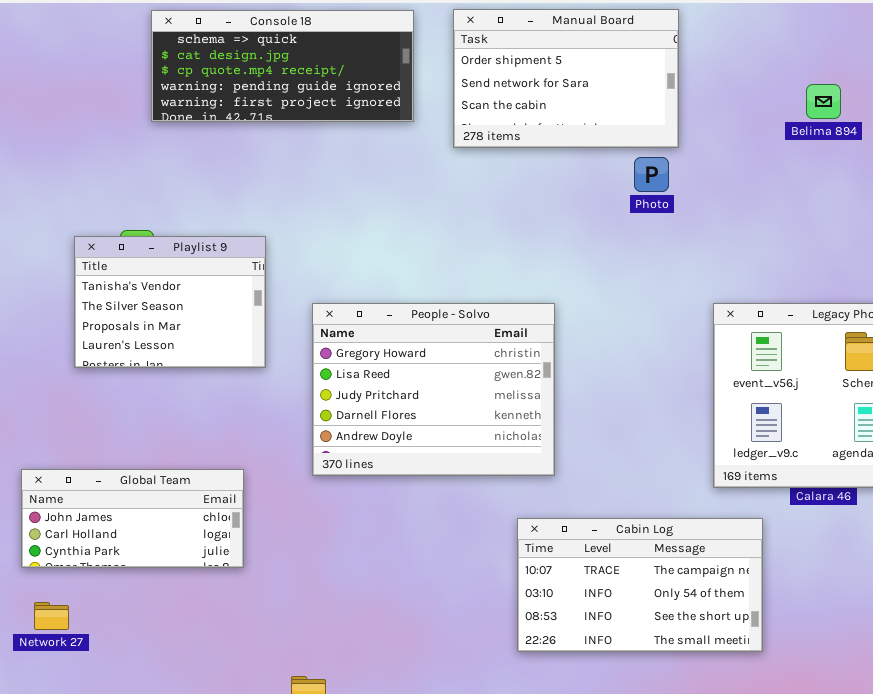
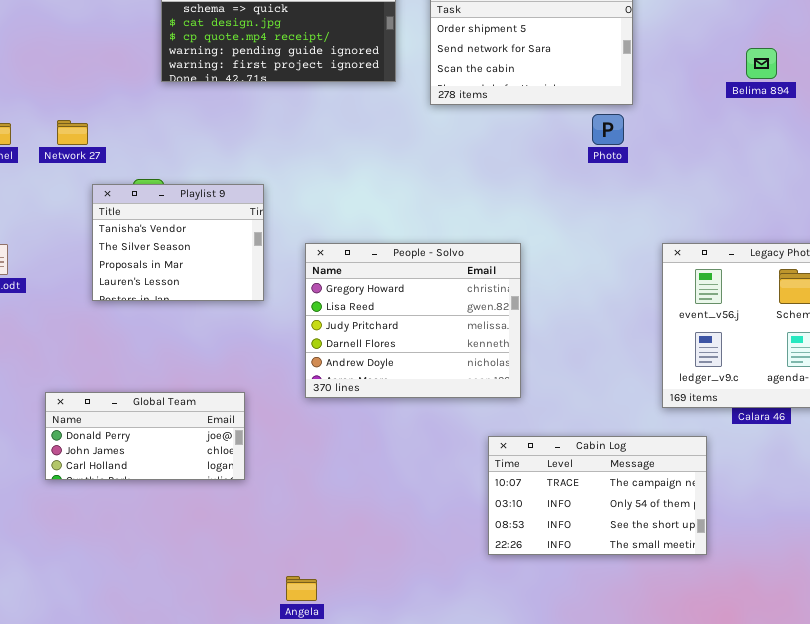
Global Team: [21,469,244,568] -> [45,392,245,480], scrolled up 1 row
Network 27: [34,602,69,630] -> [57,120,88,145], moved

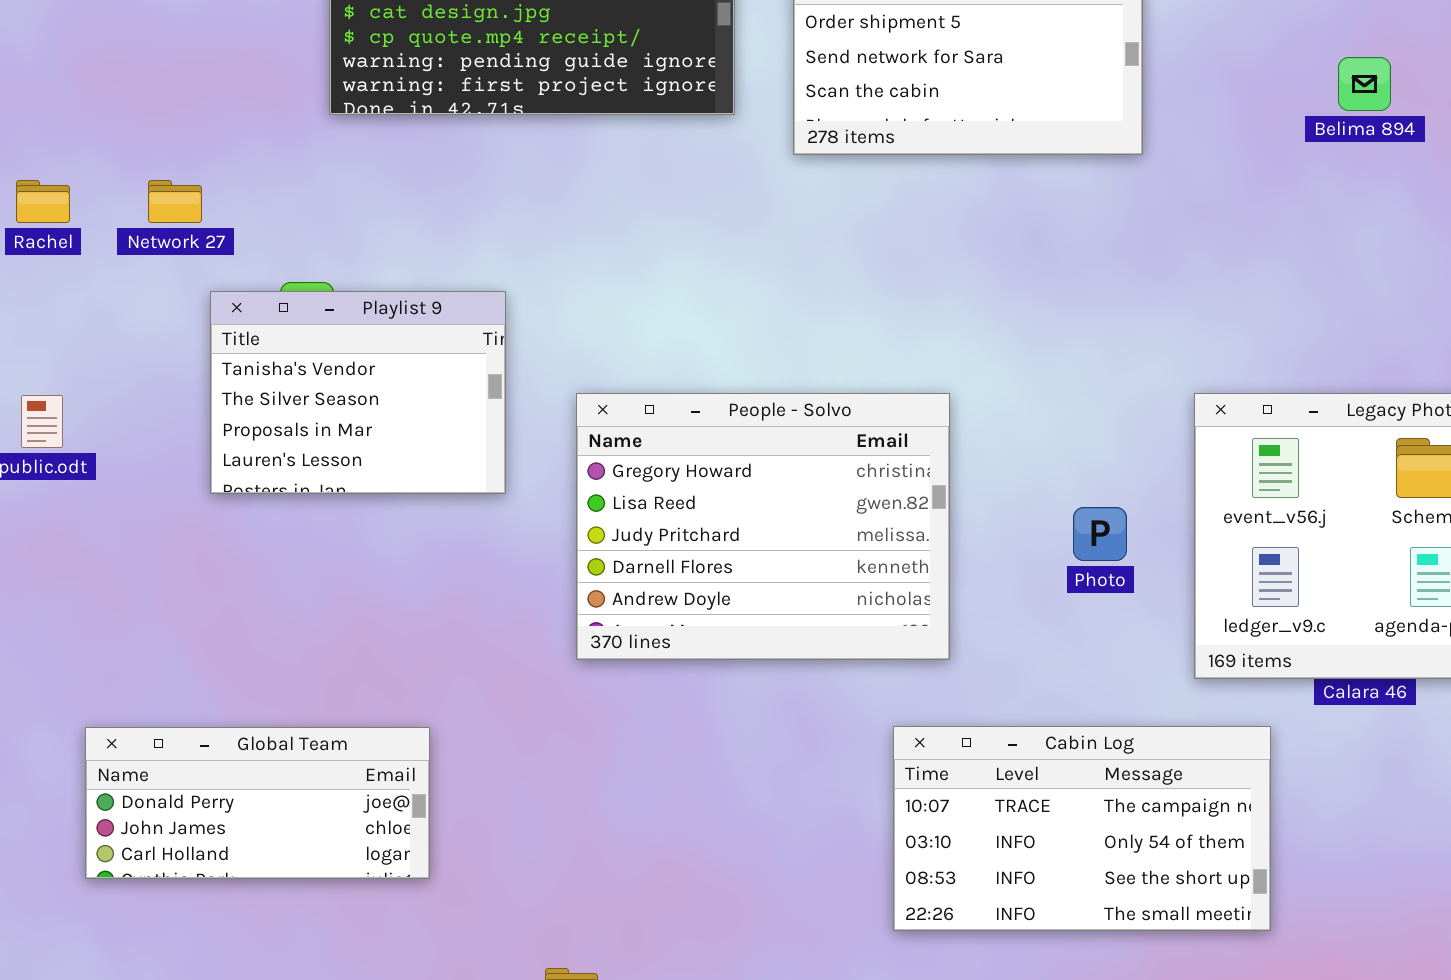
Photo: [592,114,624,145] -> [1073,507,1127,561], moved
Global Team: [45,392,245,480] -> [85,727,430,879], moved

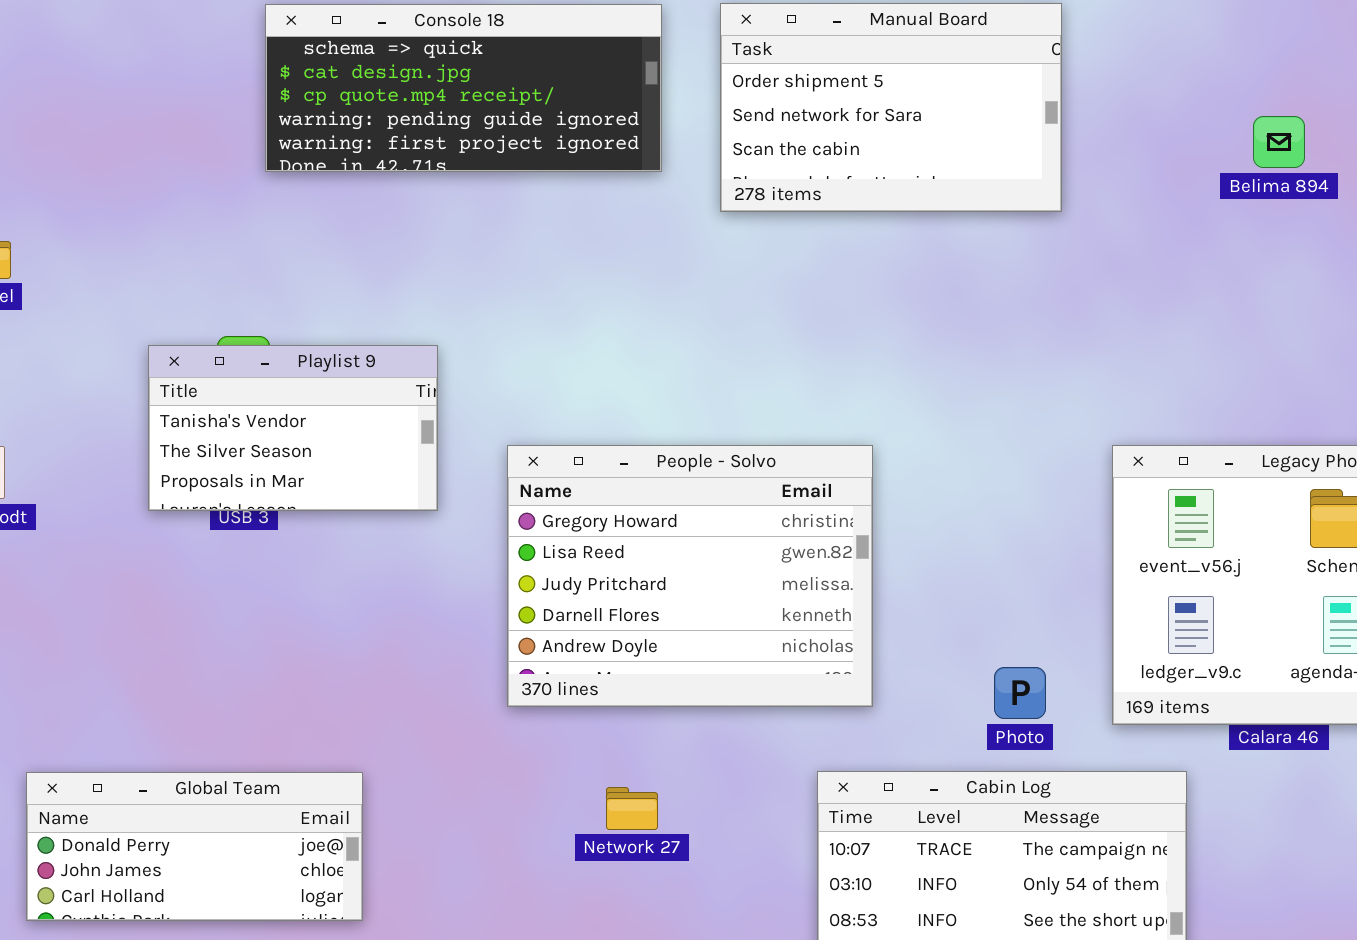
Network 27: [148,180,202,223] -> [606,787,658,830], moved
Playlist 9: [210,291,506,494] -> [148,345,438,511], resized
Photo: [1073,507,1127,561] -> [994,667,1046,719], moved

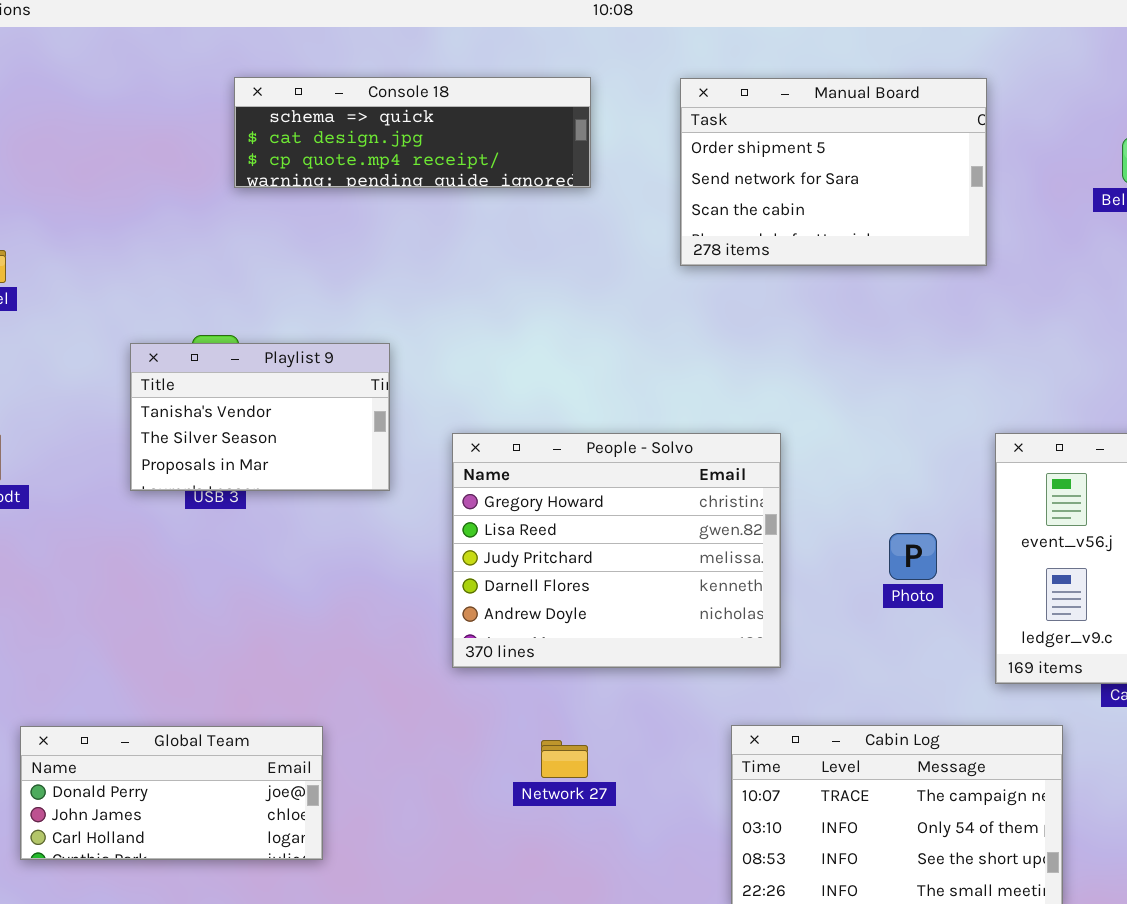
Manual Board: [720,3,1062,212] -> [680,78,987,266], moved
Console 18: [265,4,662,172] -> [234,77,591,188], resized
Photo: [994,667,1046,719] -> [889,533,937,580], moved

